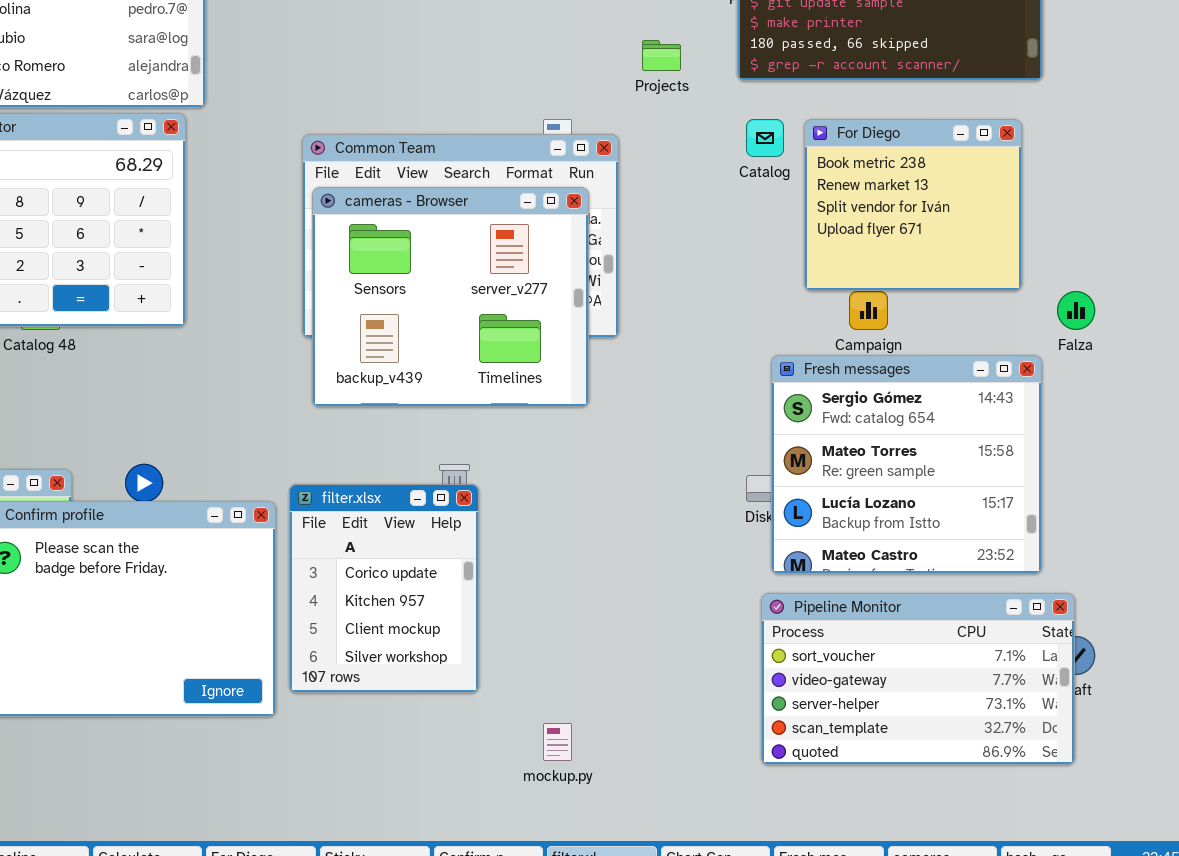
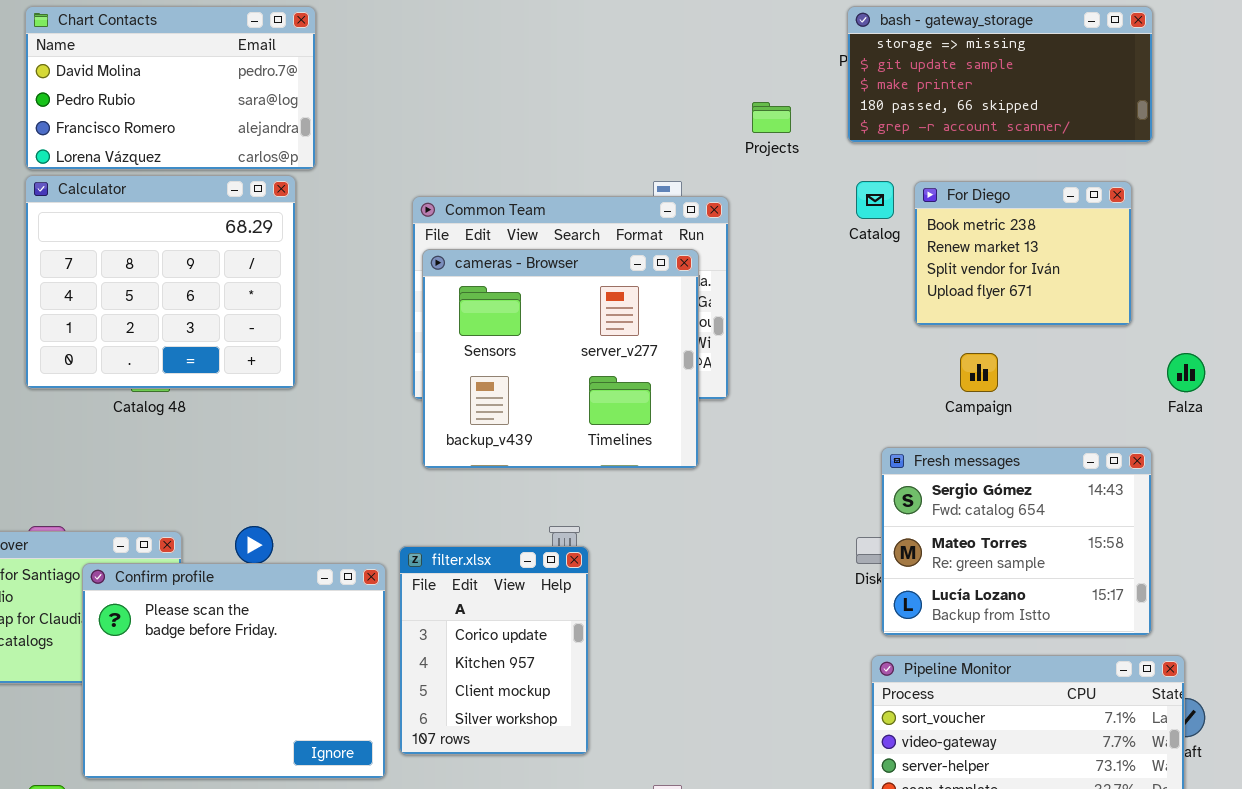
For Diego: [804,119,1022,291] -> [914,181,1132,326], resized
Fresh messages: [771,355,1042,574] -> [881,447,1152,636], resized

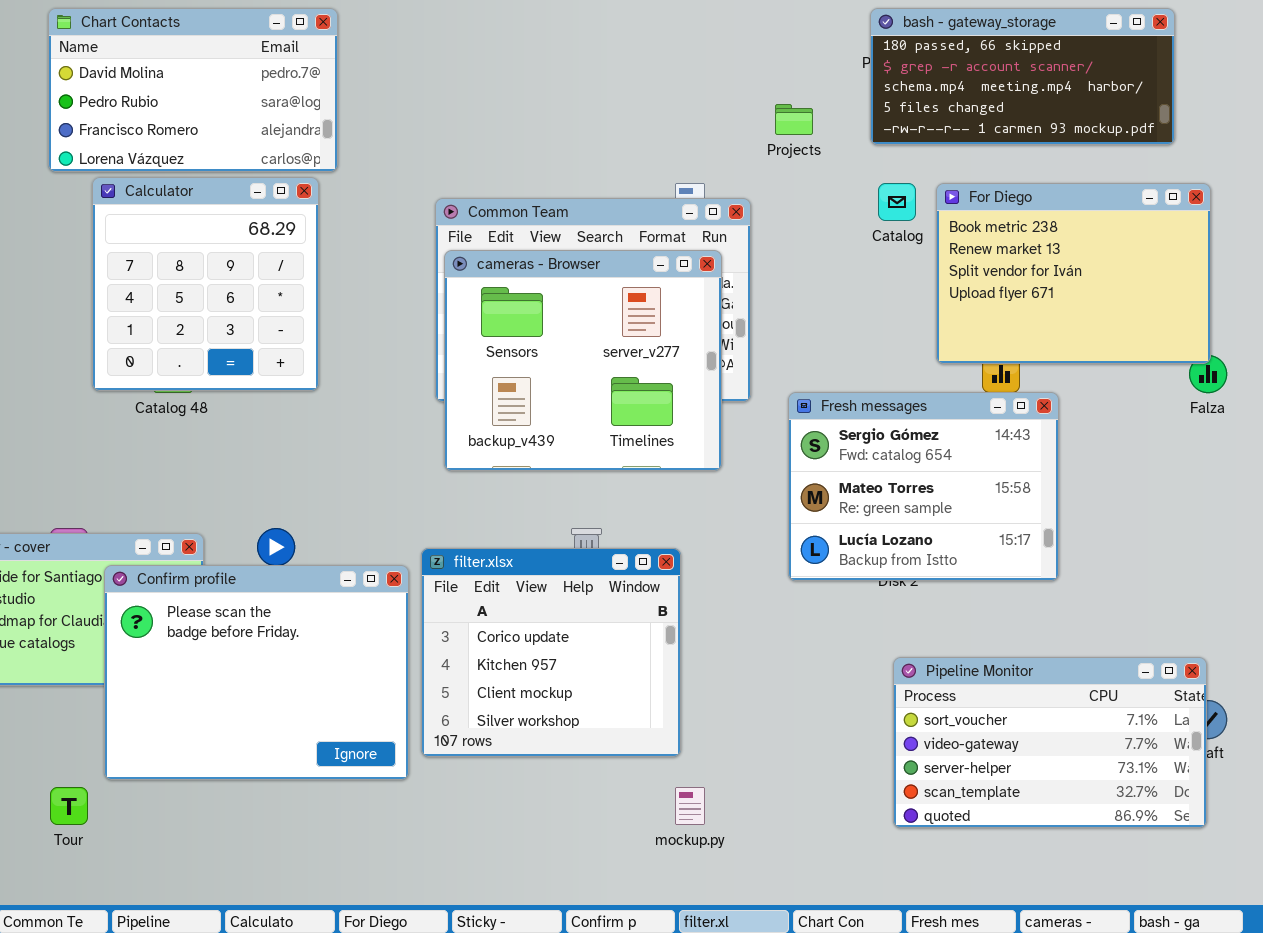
bash - gateway_storage: [847,6,1153,143] -> [870,8,1175,145], scrolled down 3 rows
Calculator: [25,175,296,389] -> [92,177,319,391], resized
For Diego: [914,181,1132,326] -> [936,183,1211,364], resized
Fresh messages: [881,447,1152,636] -> [788,392,1059,581], moved
filter.xlsx: [399,546,589,755] -> [421,548,681,757], resized

